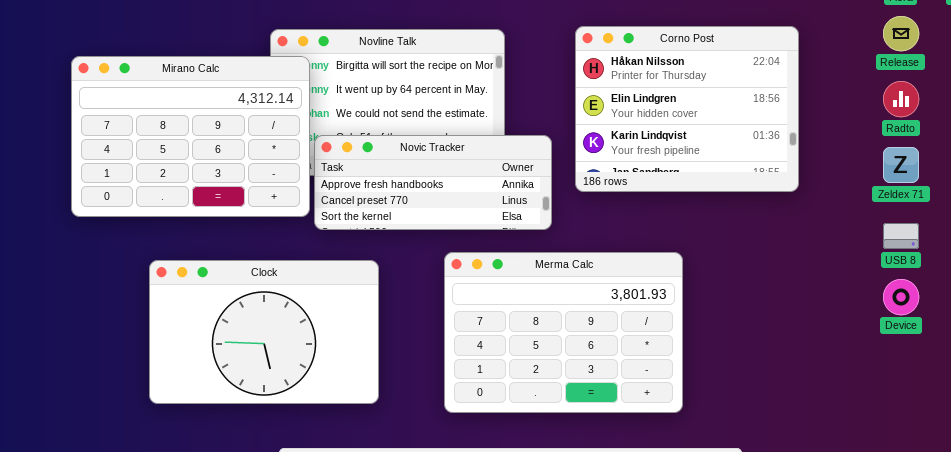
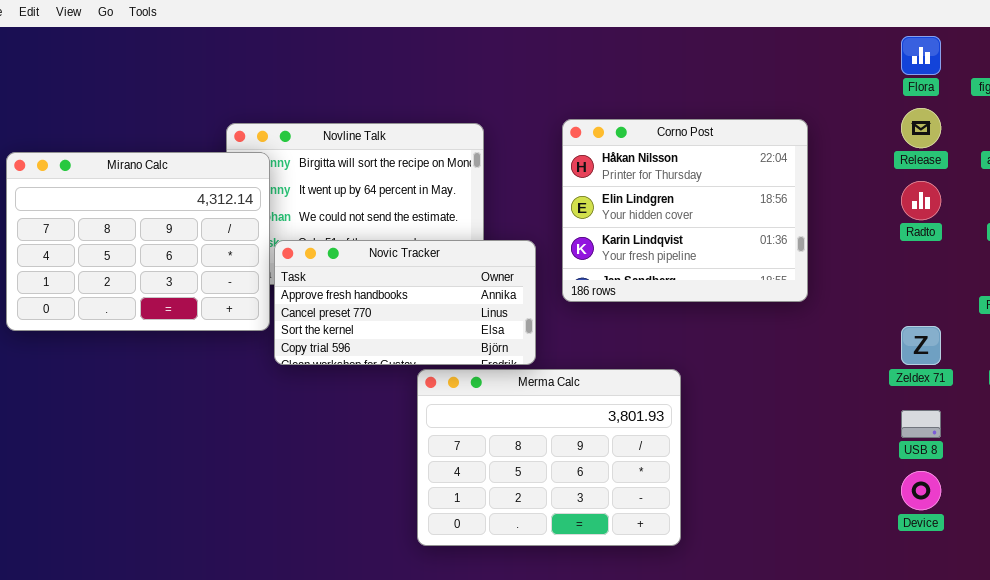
Novic Tracker: [314,135,552,230] -> [274,240,536,365], resized
Zeldex 71: [883,147,919,183] -> [901,326,941,365], moved
USB 8: [883,223,919,249] -> [901,410,941,438], moved
Clock: [149,260,379,404] -> none, closed
Device: [883,279,919,315] -> [901,471,941,510], moved

